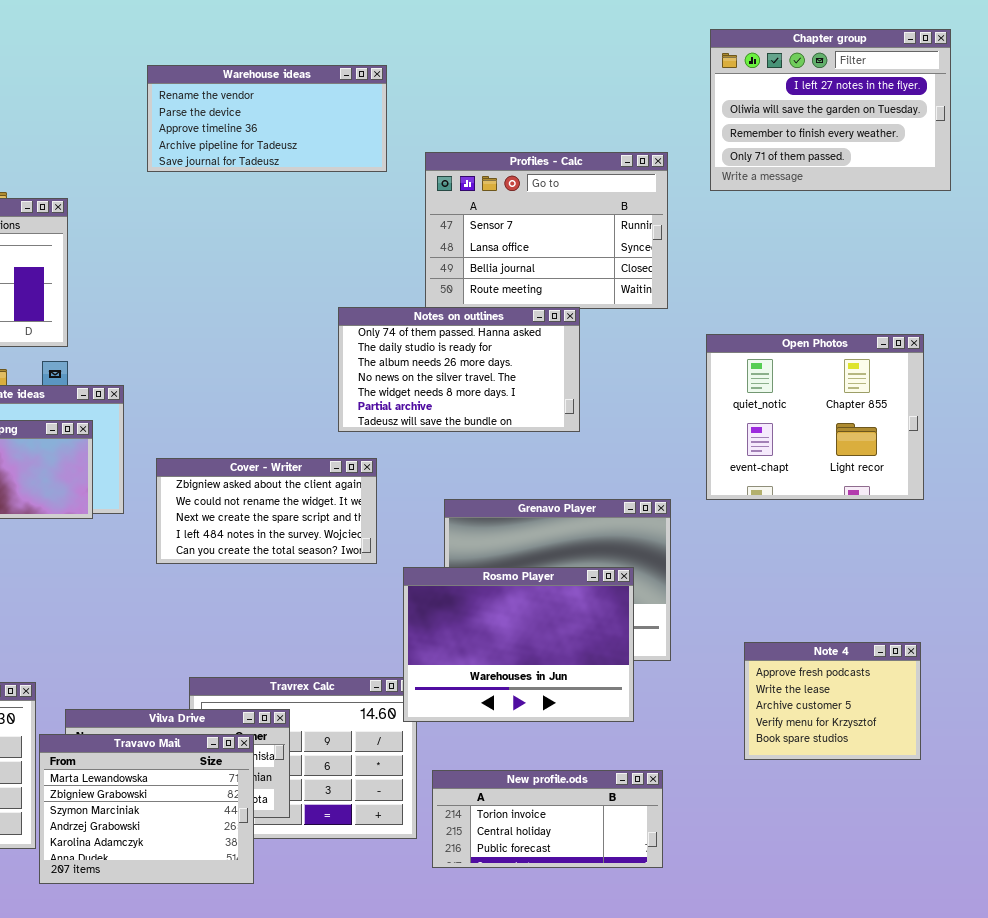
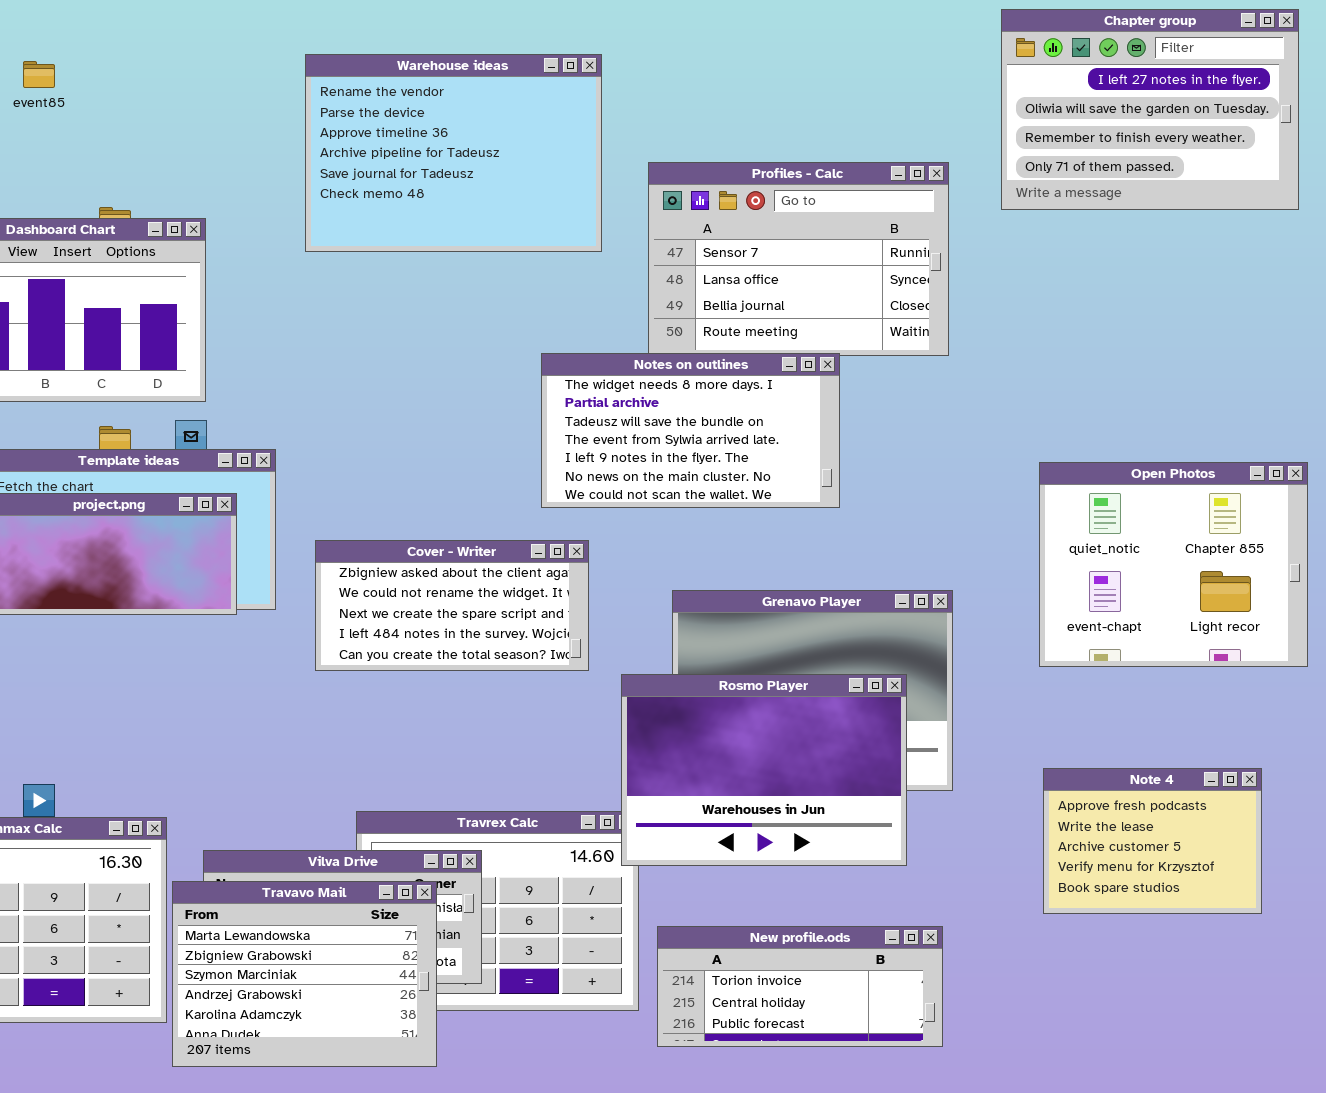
Warehouse ideas: [147,65,387,172] -> [305,54,602,252], resized
Notes on outlines: [338,307,580,432] -> [541,353,840,508], scrolled down 4 rows
Open Photos: [706,334,924,500] -> [1039,462,1308,667], moved

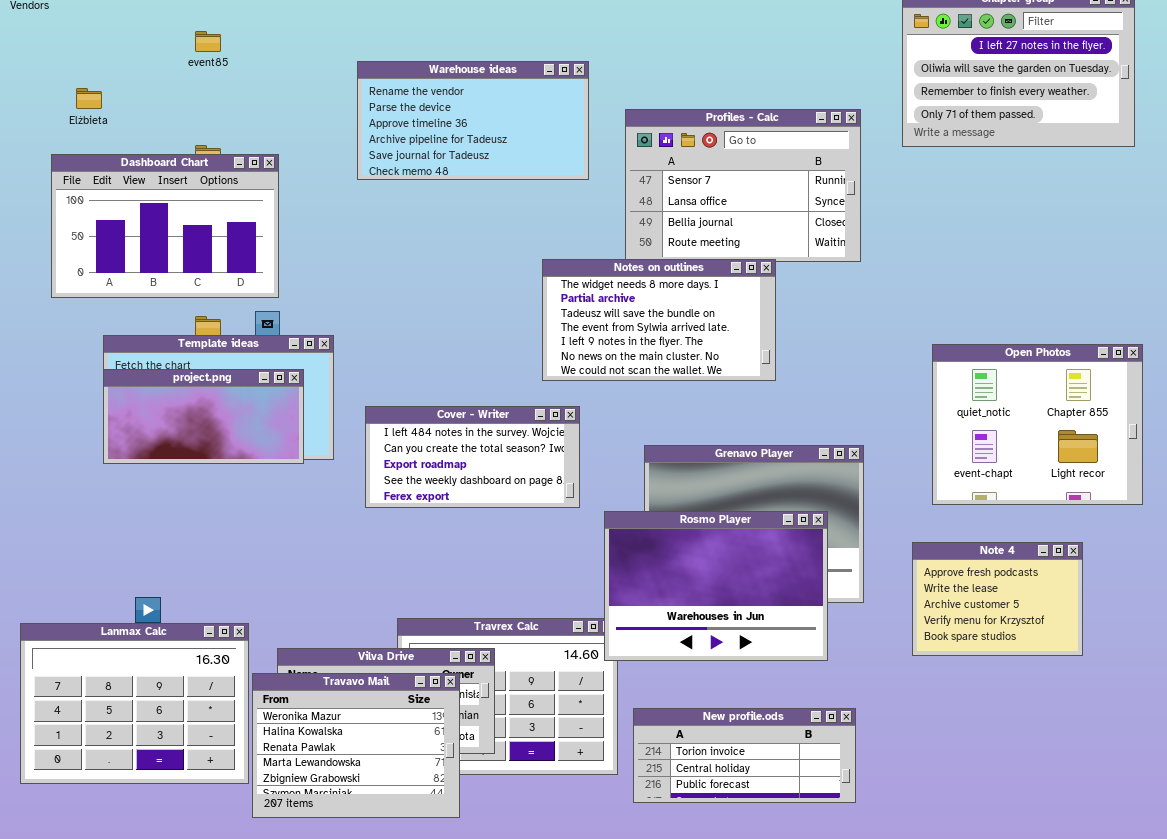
Warehouse ideas: [305,54,602,252] -> [357,61,589,180], resized
event85: [23,61,55,88] -> [195,31,221,52], moved
Cover - Writer: [315,540,589,671] -> [365,406,580,508], scrolled down 3 rows
Note 4: [1043,768,1262,914] -> [912,542,1083,656], moved
Travavo Mail: [172,881,437,1067] -> [252,673,460,818], scrolled up 3 rows

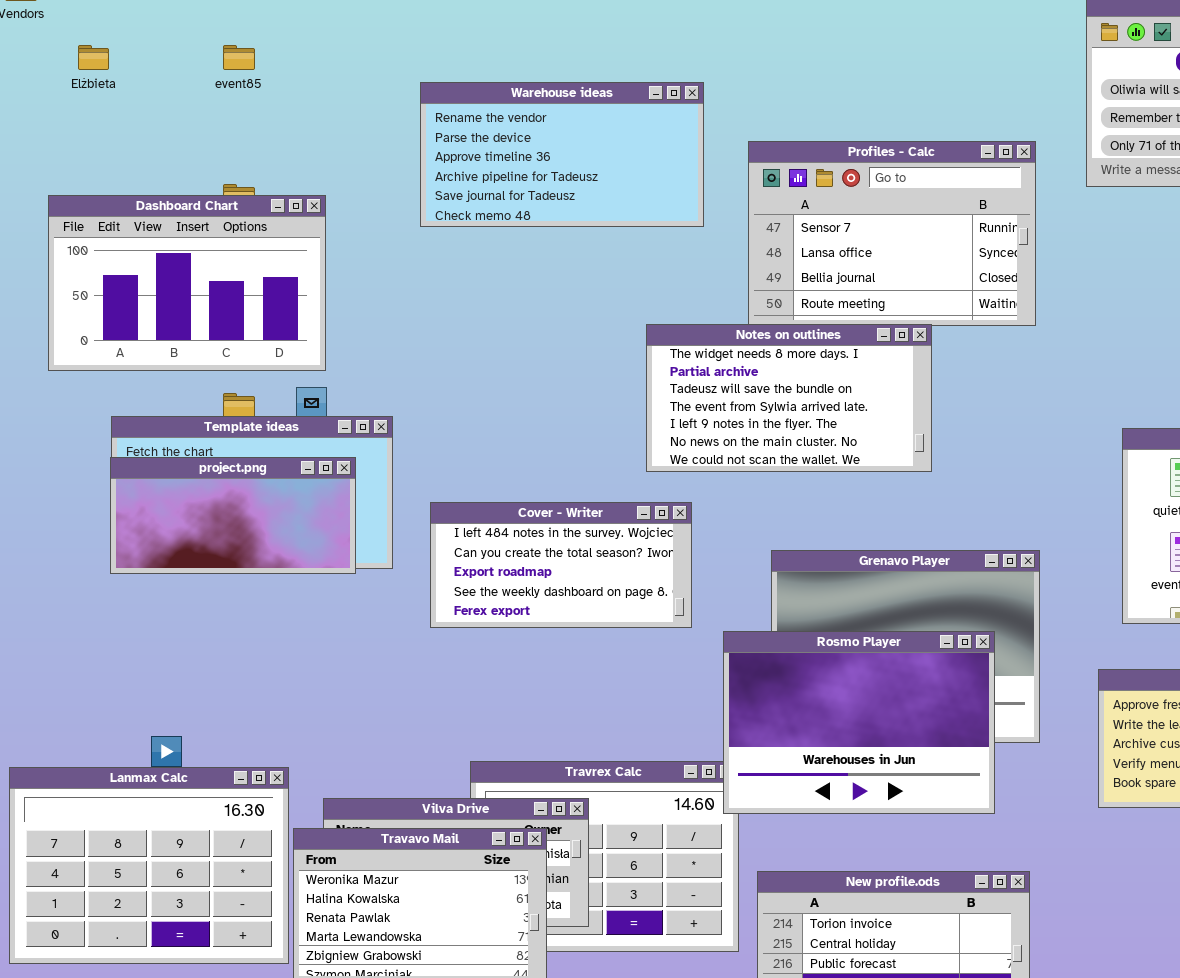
Elżbieta: [76,88,102,109] -> [78,45,109,70], moved

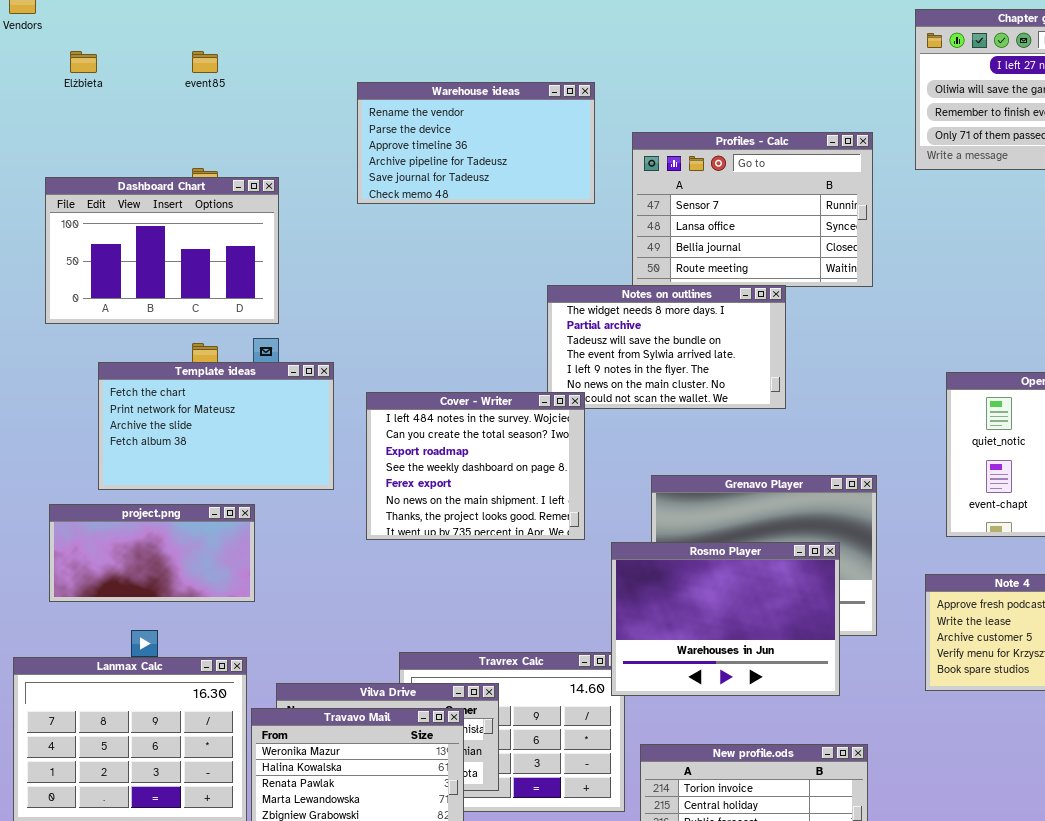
project.png: [110,457,356,574] -> [49,504,255,602], moved
Cover - Writer: [430,502,692,628] -> [366,392,585,540], resized

